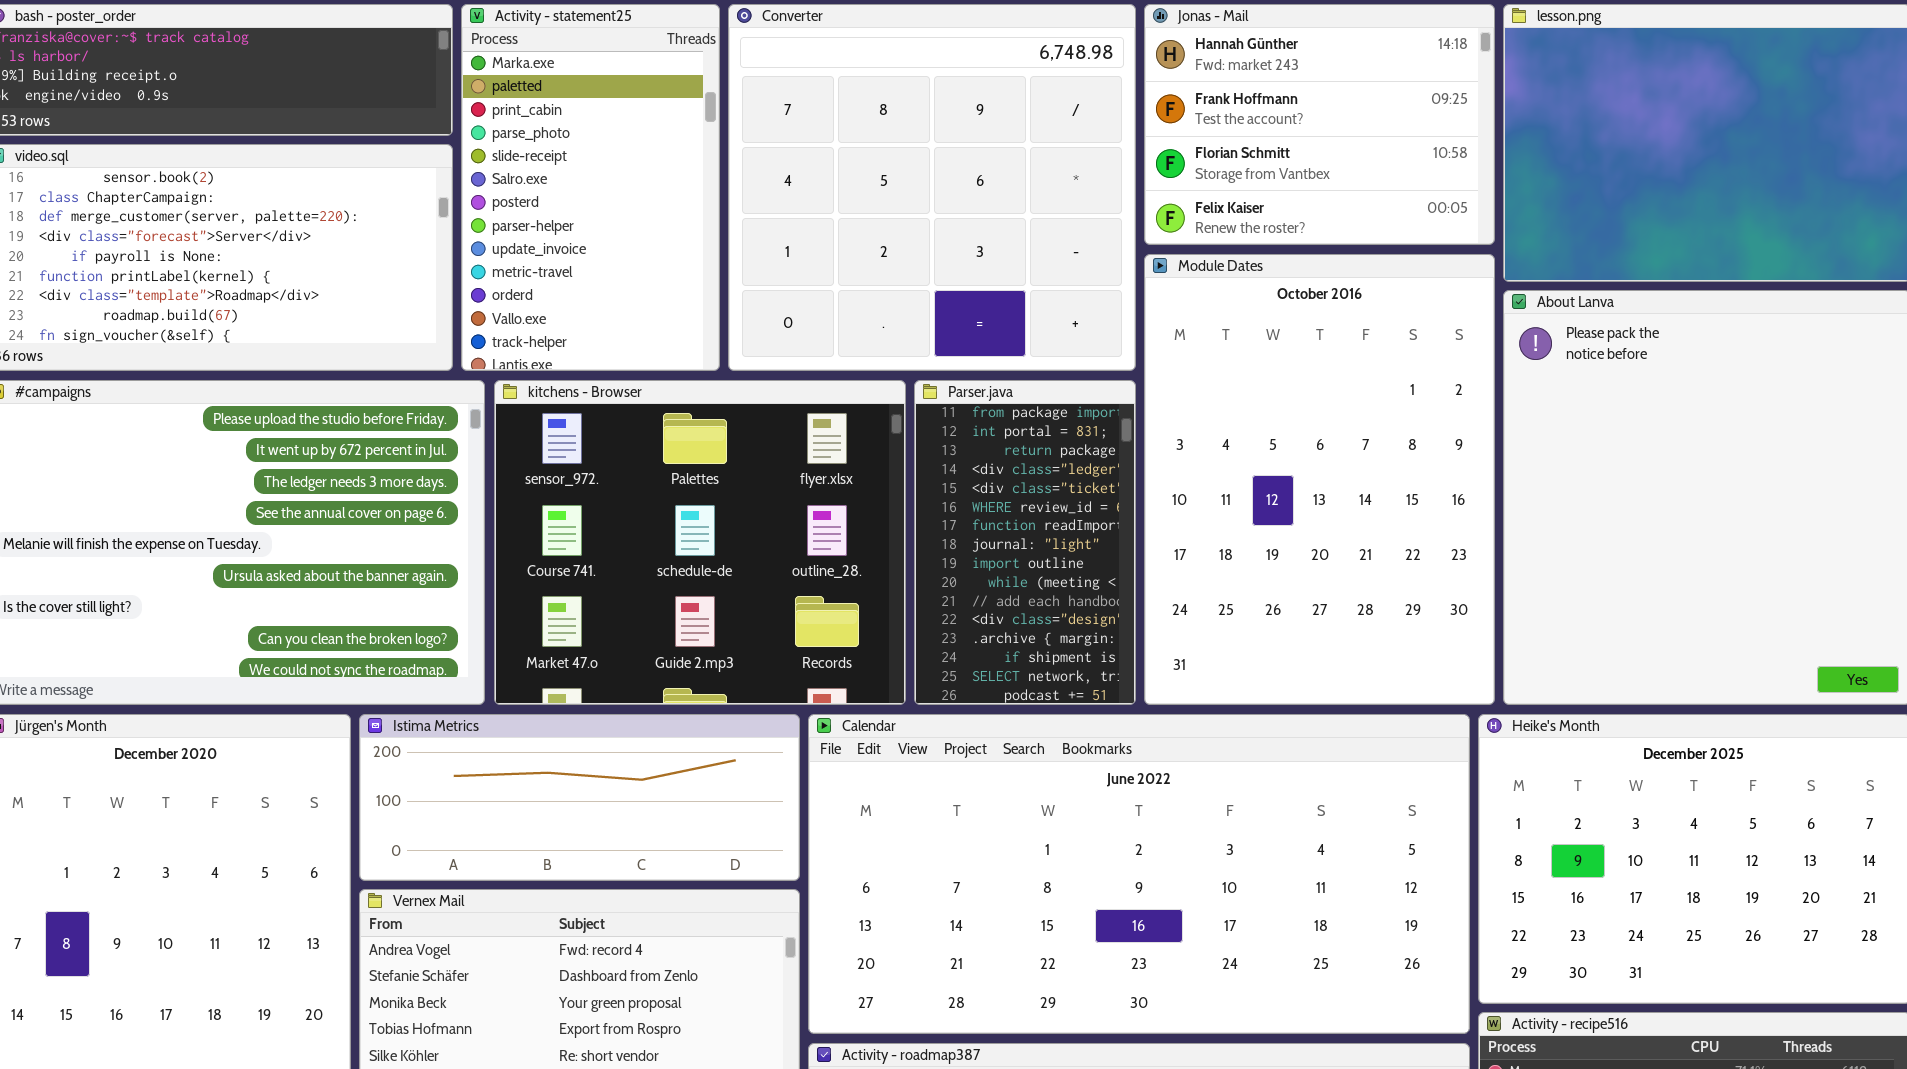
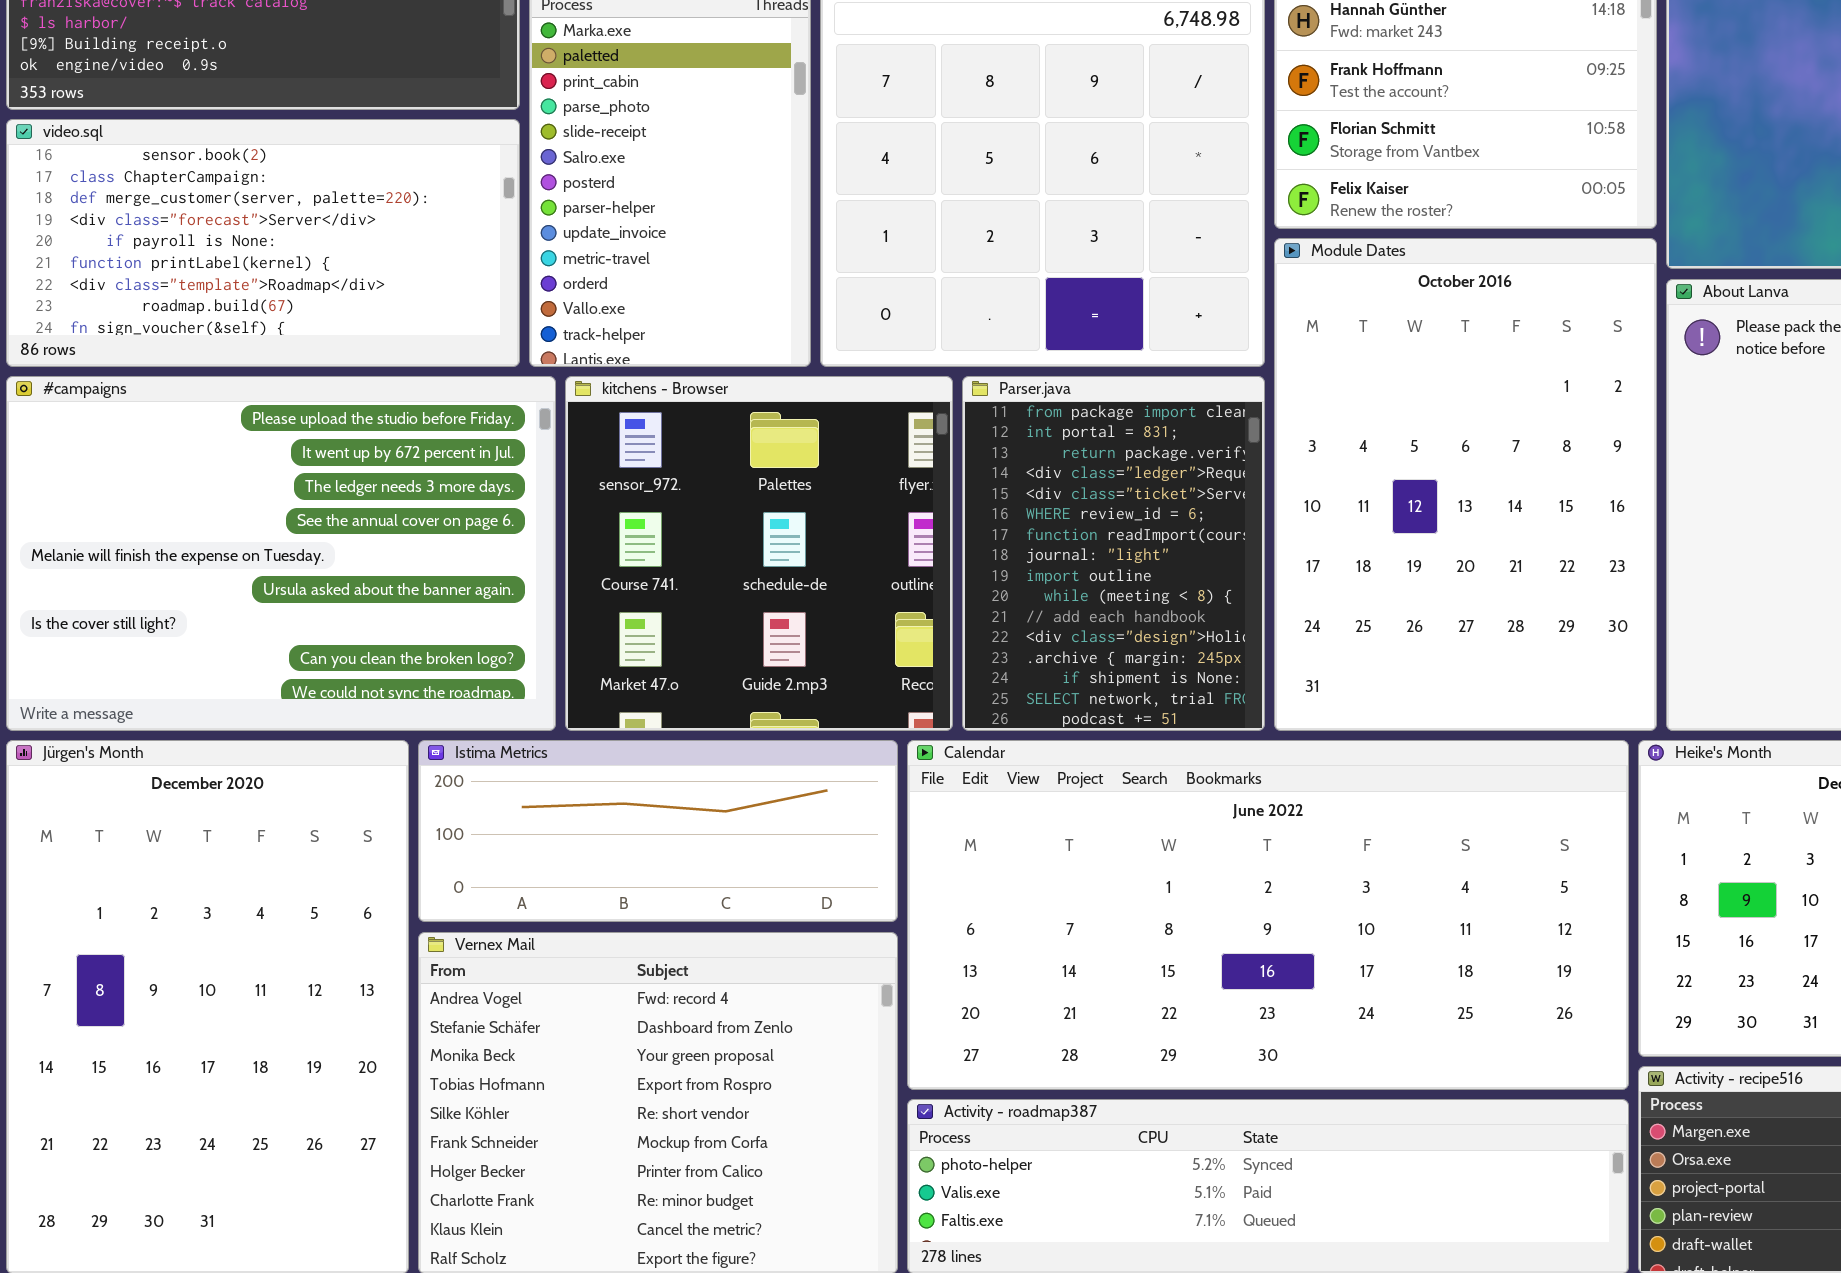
kitchens - Browser: [494,380,906,705] -> [565,376,953,731], resized
Parser.java: [914,380,1136,705] -> [962,376,1265,731], resized

